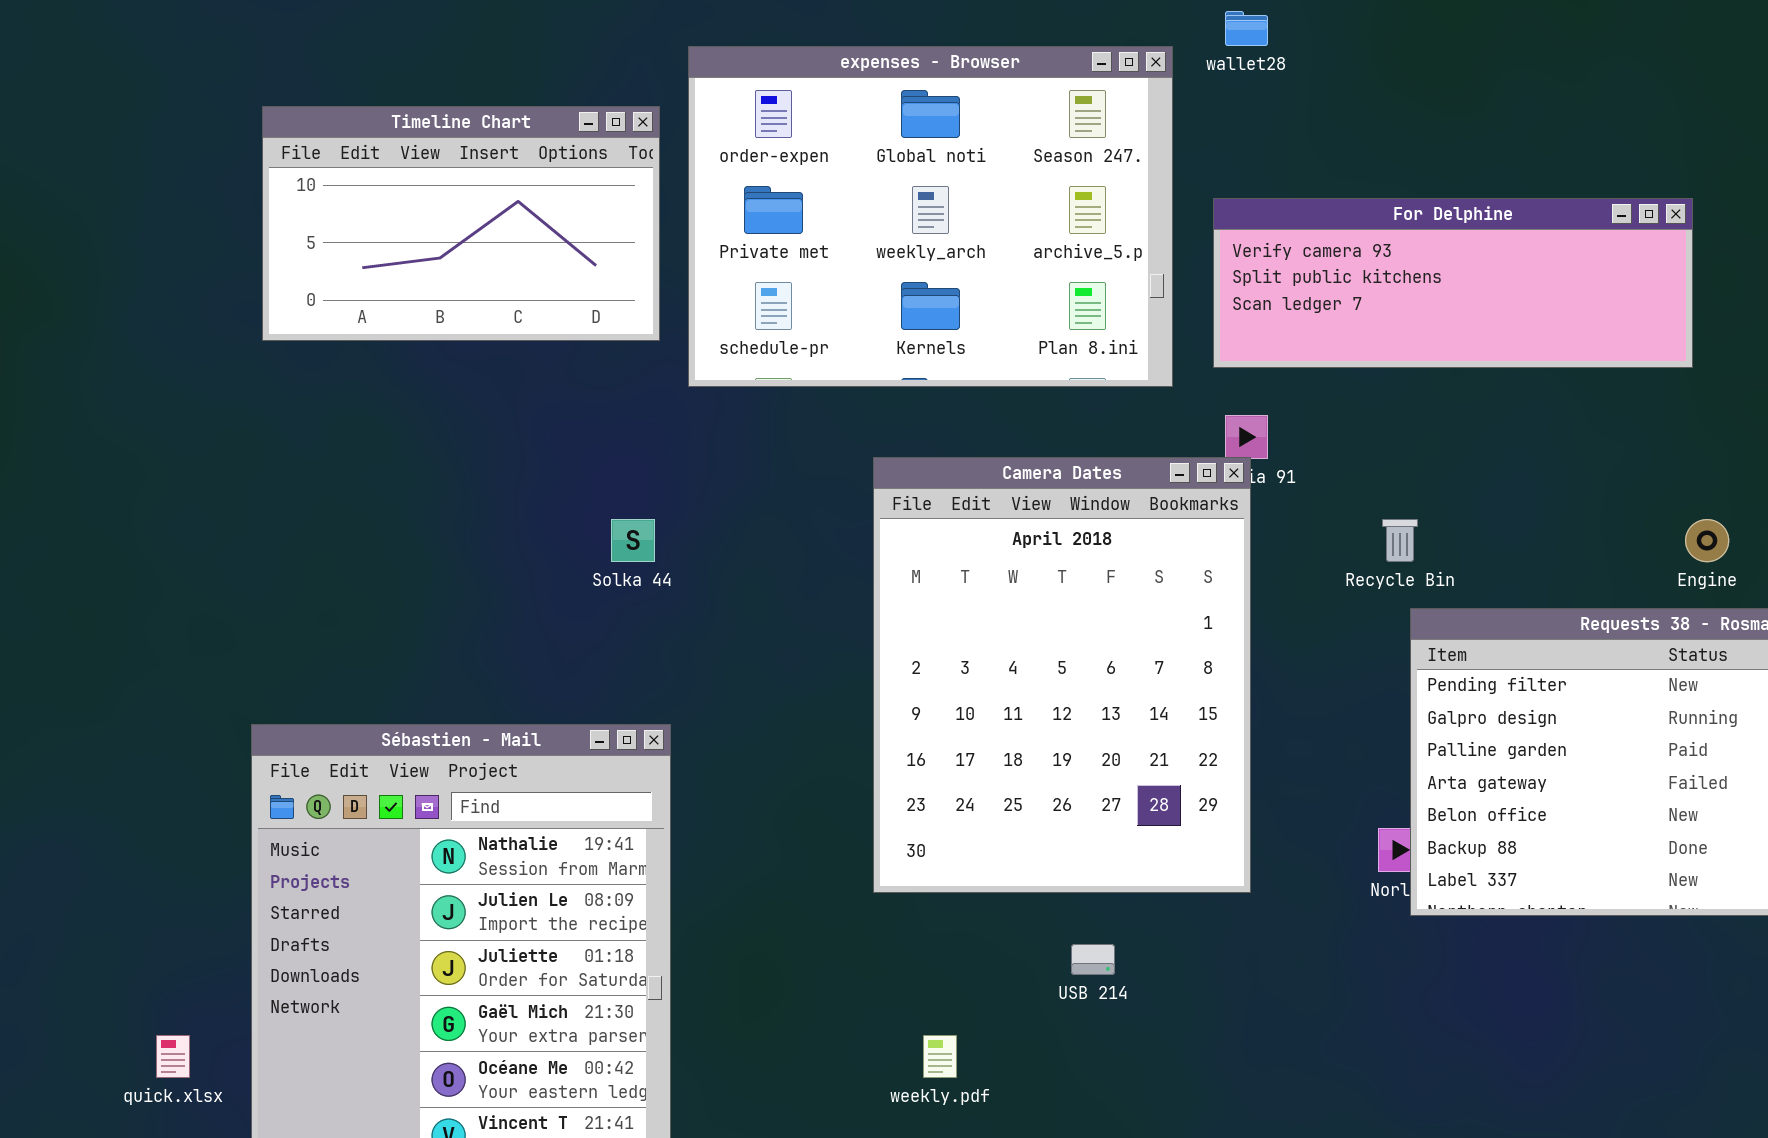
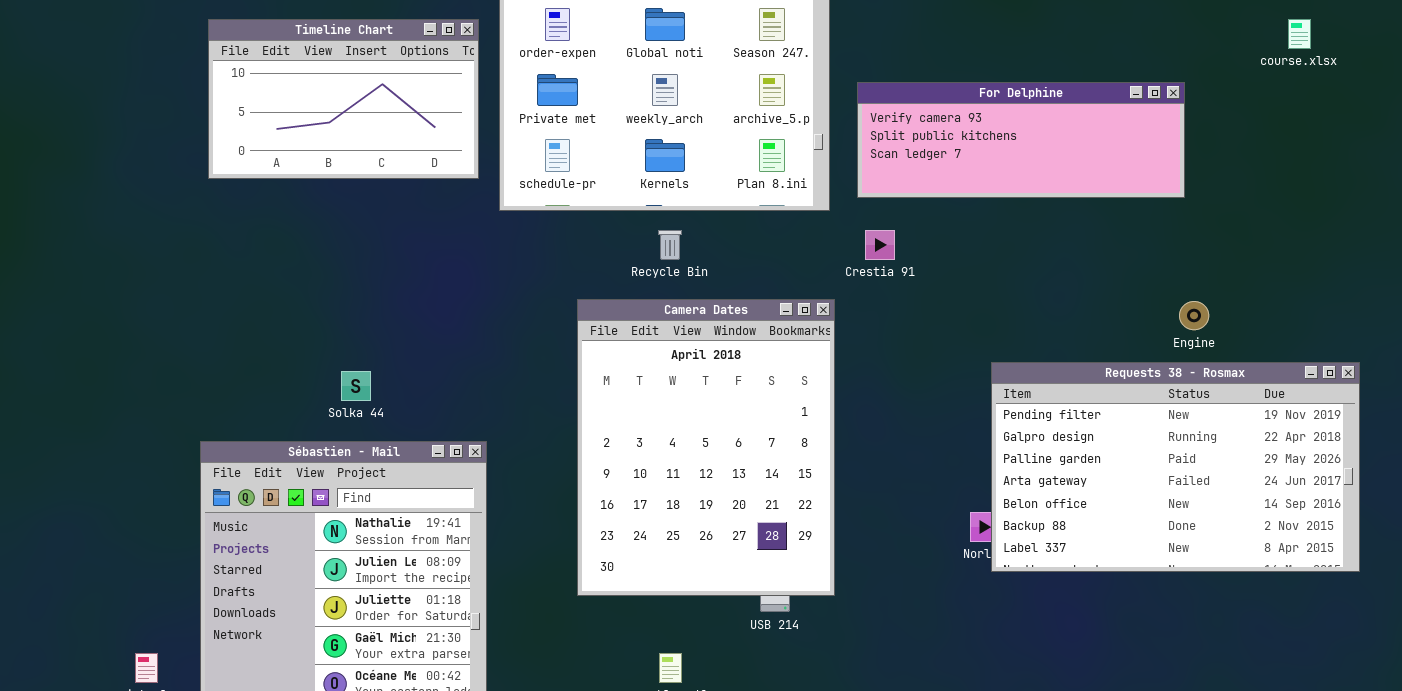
Camera Dates: [873,457,1251,893] -> [577,299,835,596], moved
Solka 44: [611,519,655,562] -> [341,371,371,401], moved
Recycle Bin: [1382,519,1418,562] -> [658,230,682,260], moved

